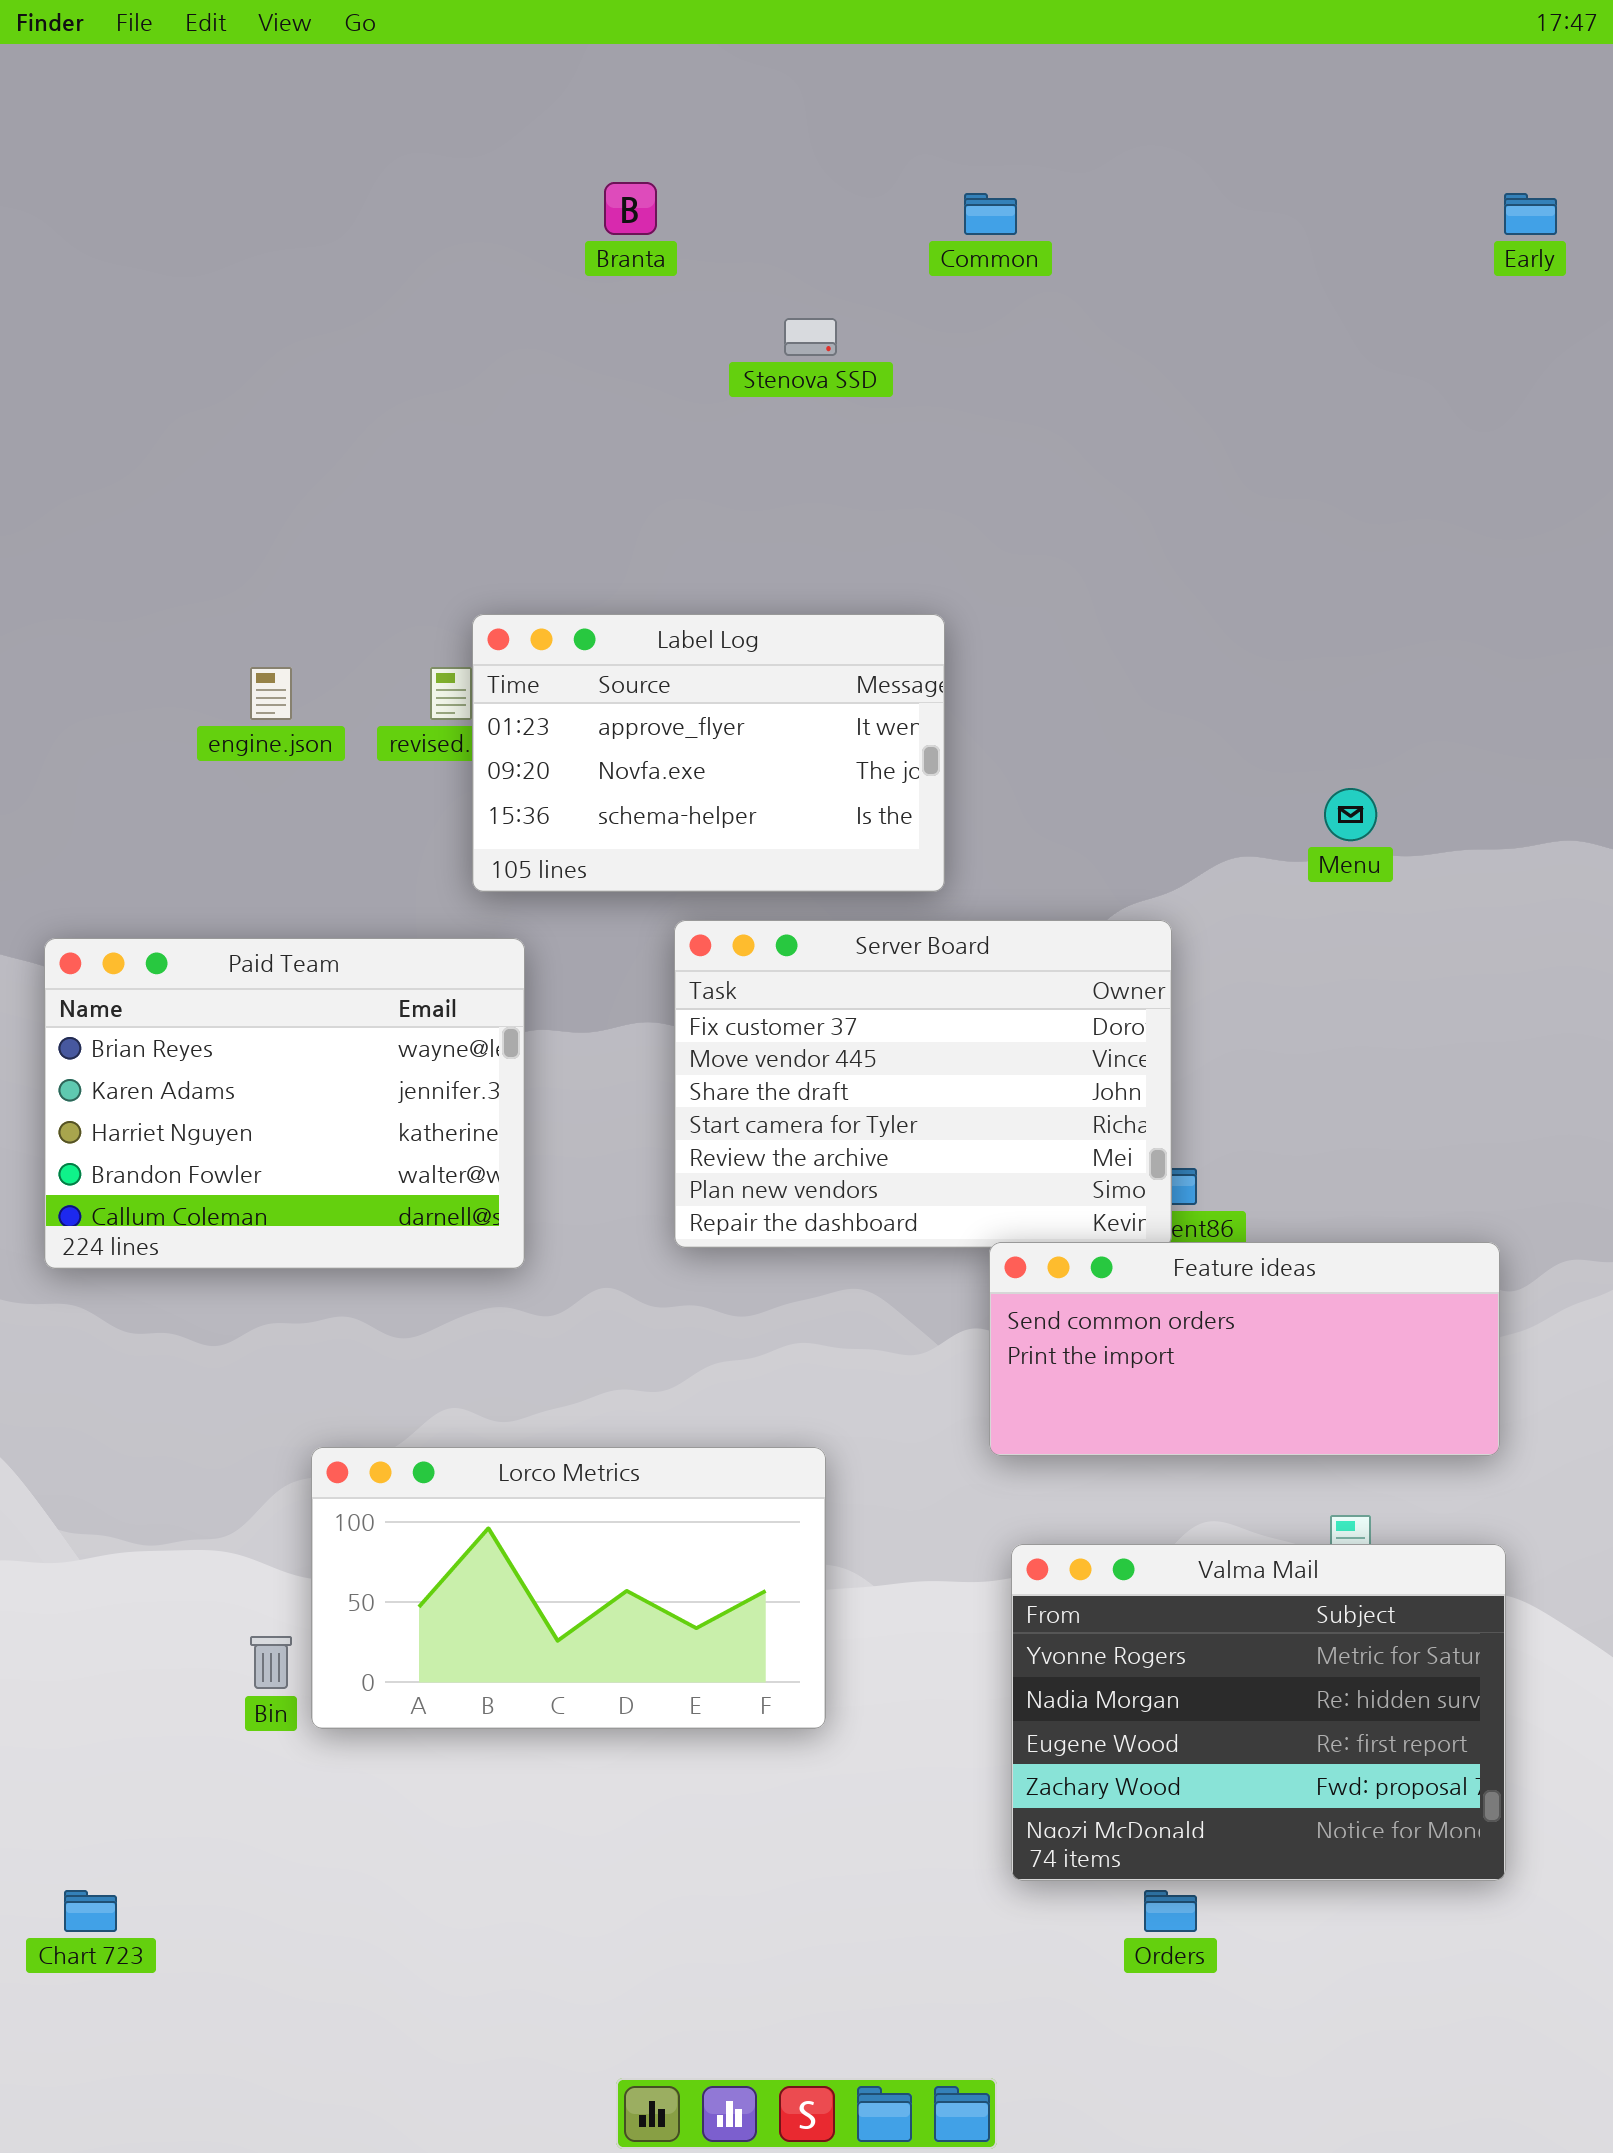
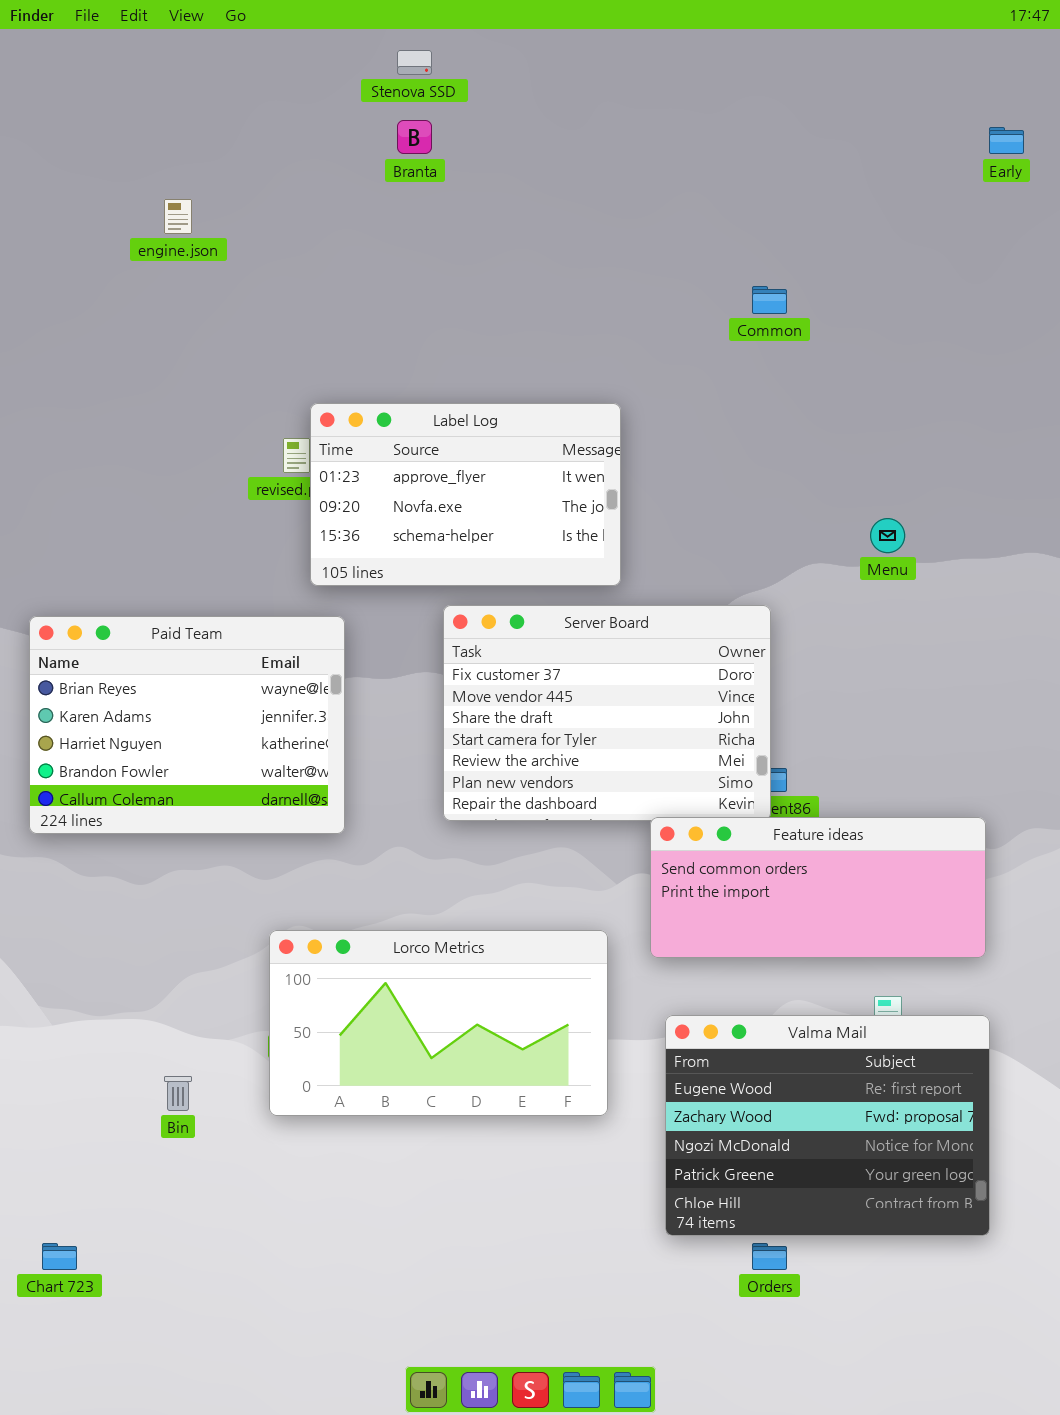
Common: [964,193,1017,235] -> [752,286,787,314], moved
Stenova SSD: [784,318,837,356] -> [397,50,432,75], moved
engine.json: [250,667,292,720] -> [164,199,192,234], moved
Lorco Metrics: [311,1447,826,1729] -> [269,930,608,1116], moved
Valma Mail: [1011,1544,1506,1881] -> [665,1015,990,1236], scrolled down 2 rows

